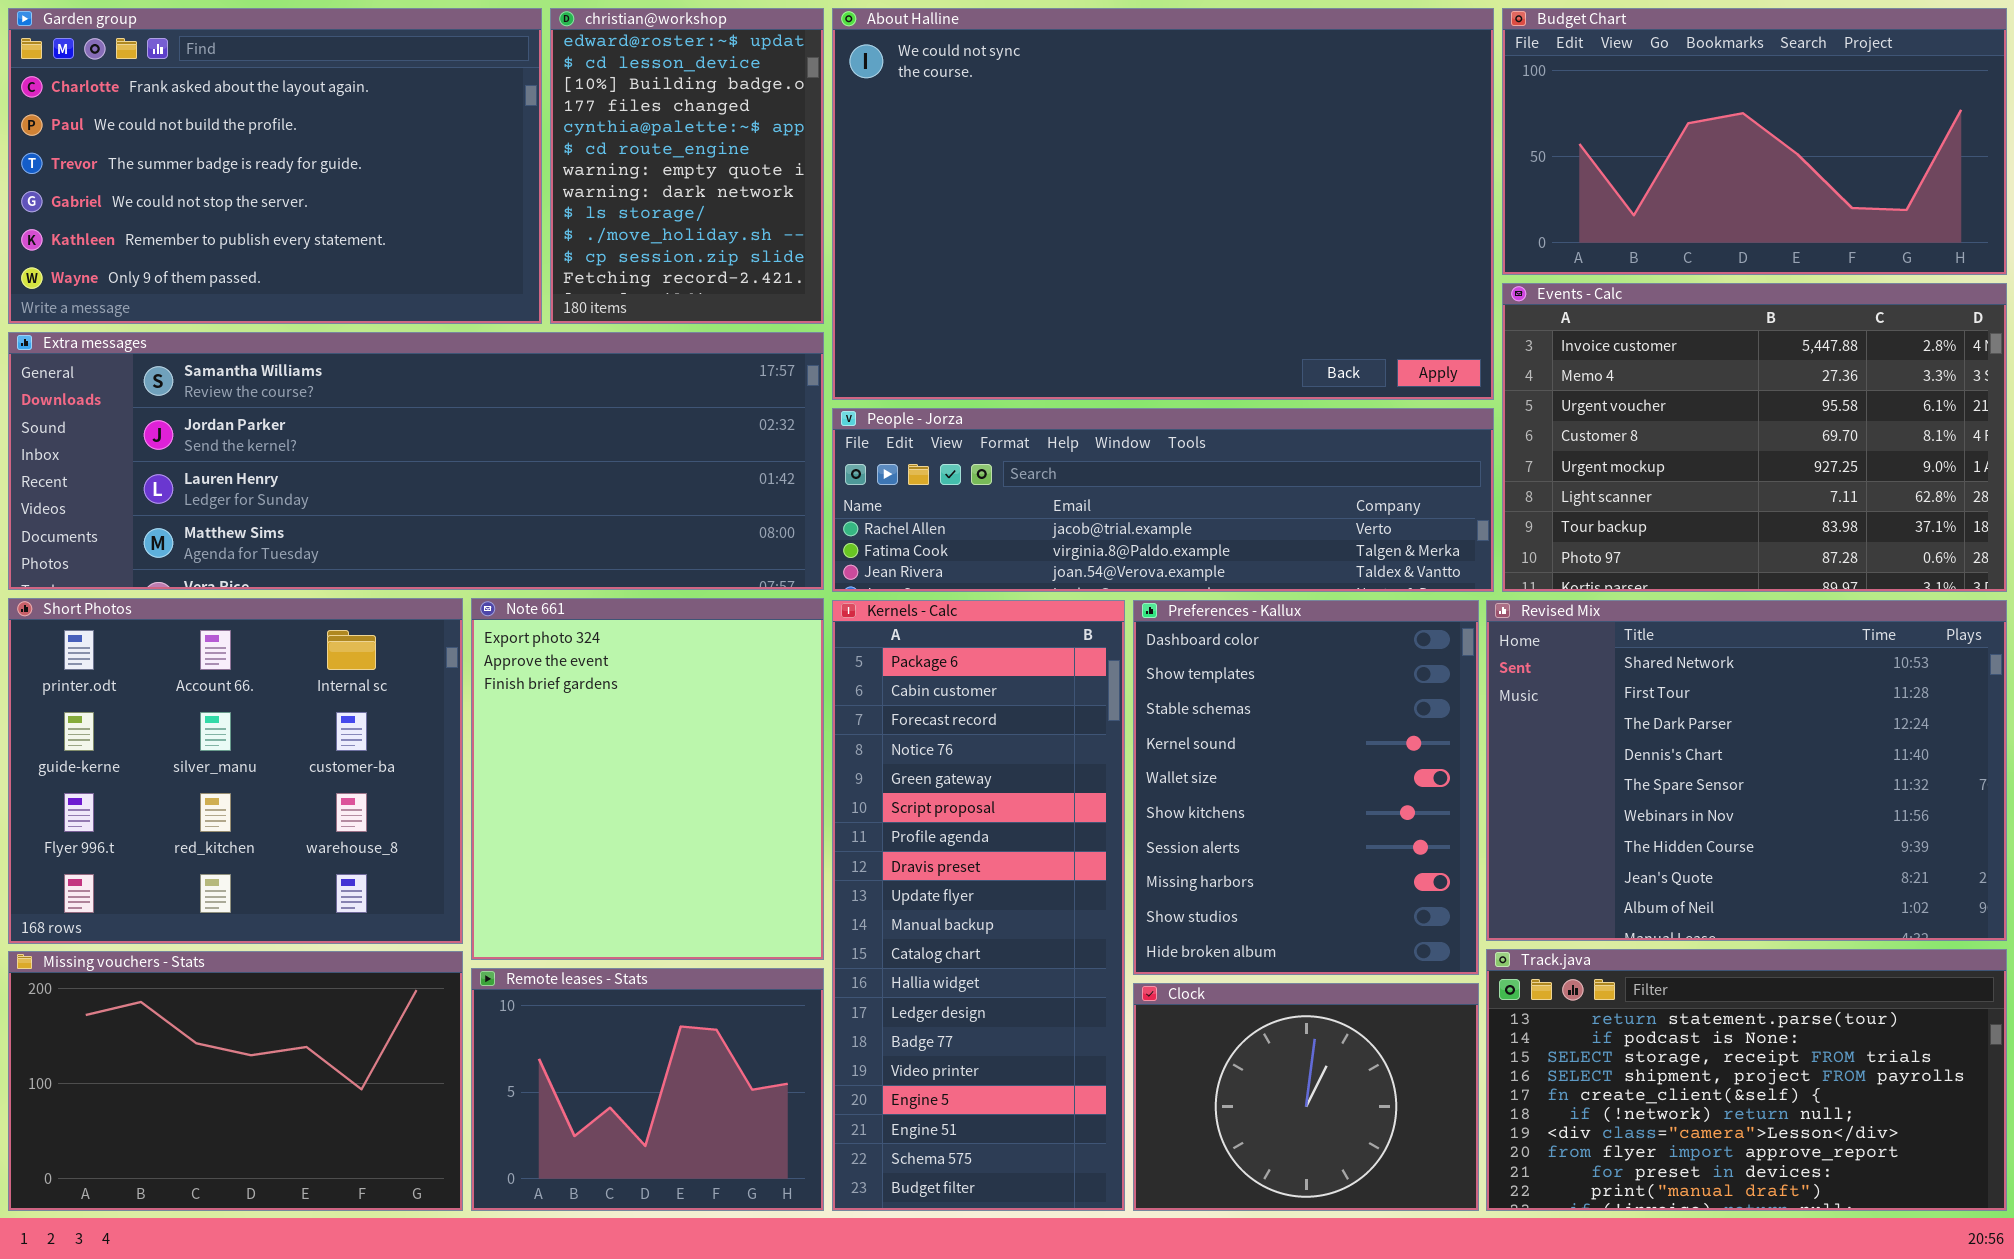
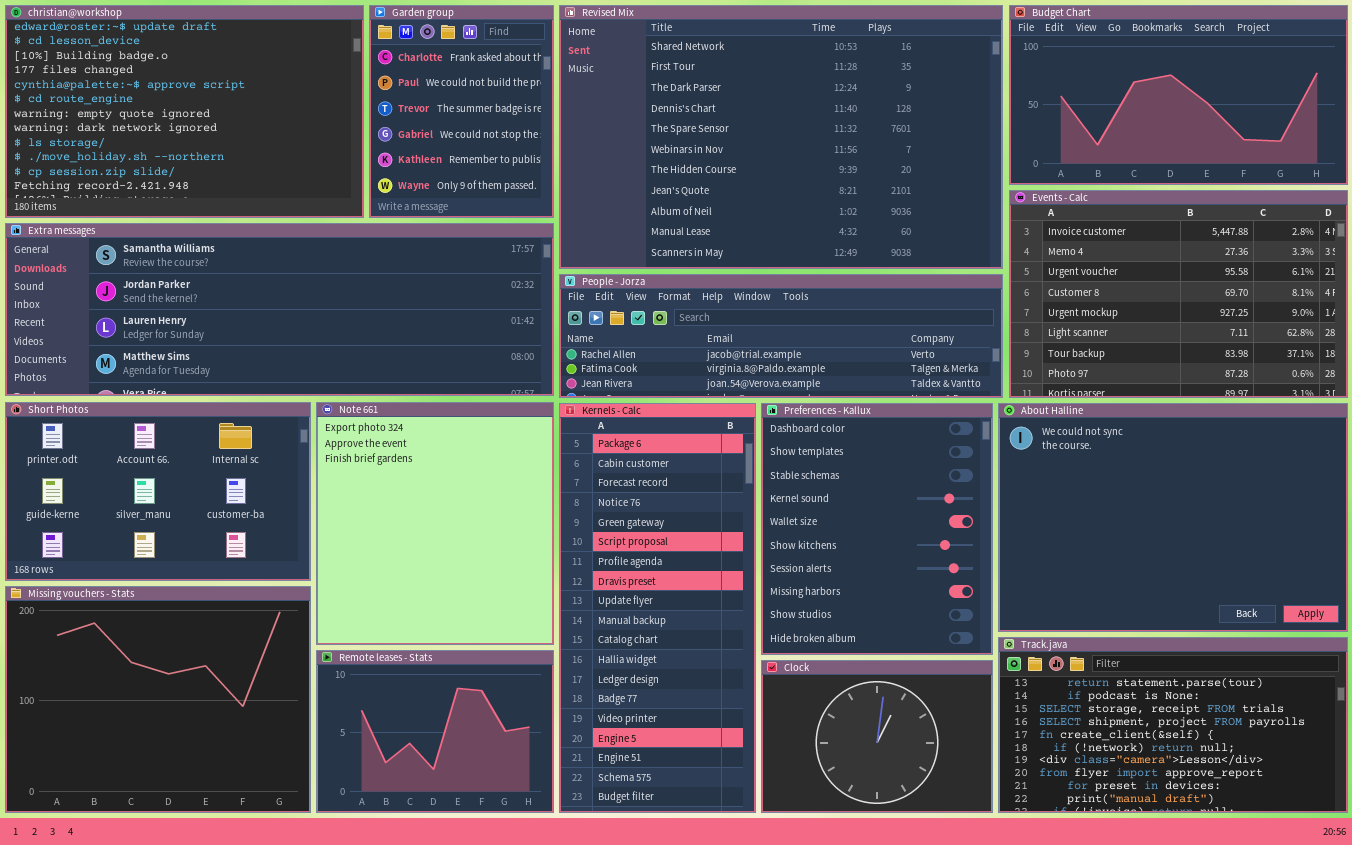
Garden group: [8,8,542,324] -> [369,5,554,218], moved, resized
christian@workshop: [550,8,824,324] -> [5,5,364,218], moved, resized
About Halline: [832,8,1494,400] -> [998,403,1348,632], moved, resized
Short Photos: [8,598,463,944] -> [5,402,311,581], resized
Revised Mix: [1486,600,2007,941] -> [559,5,1003,269], moved, resized
Missing vouchers - Stats: [8,951,463,1211] -> [5,586,311,813], resized

